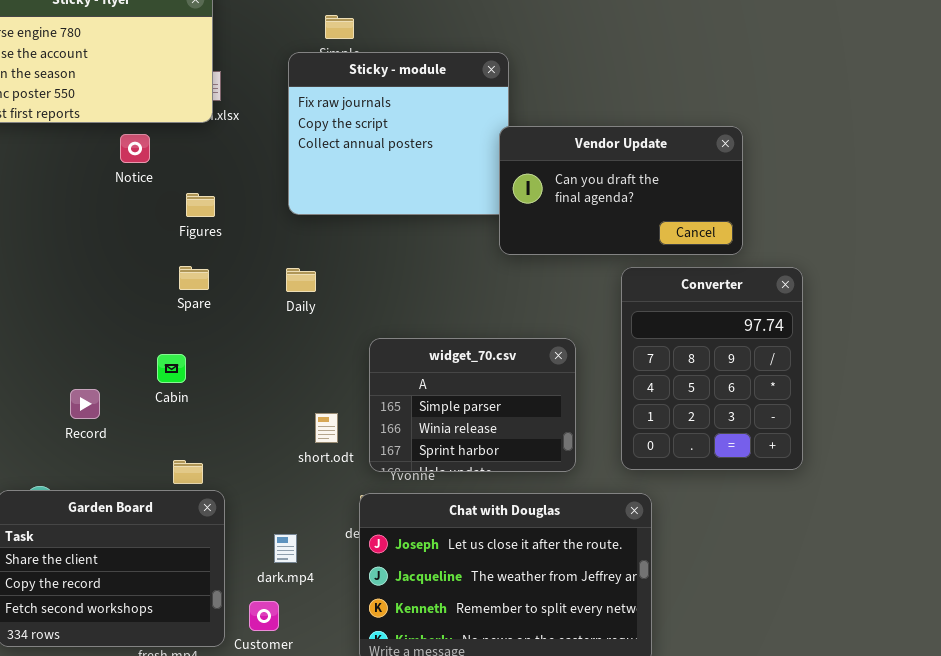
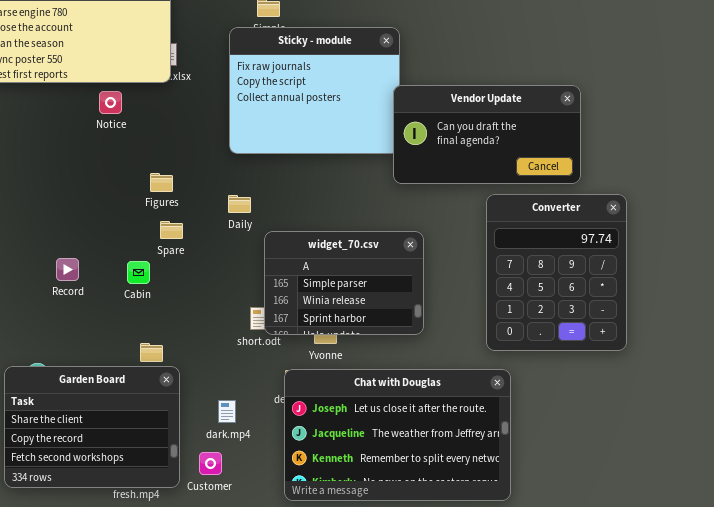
Figures: [186,193,215,217] -> [150,173,173,192], moved
Spare: [179,266,209,290] -> [160,221,183,239], moved
widget_70.csv: [369,338,576,472] -> [264,231,424,335], moved
Record: [70,389,100,419] -> [56,258,79,281], moved

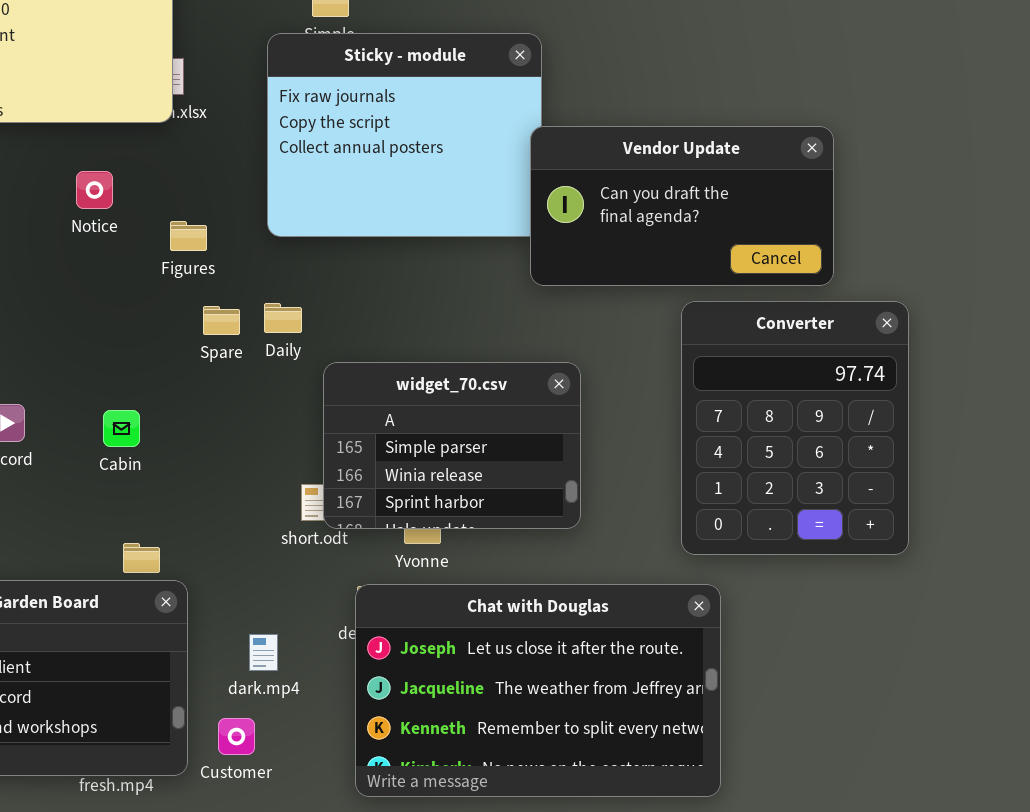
Notice: [99,91,122,114] -> [76,171,113,209], moved
Figures: [150,173,173,192] -> [170,221,207,251], moved
Spare: [160,221,183,239] -> [203,306,240,335], moved

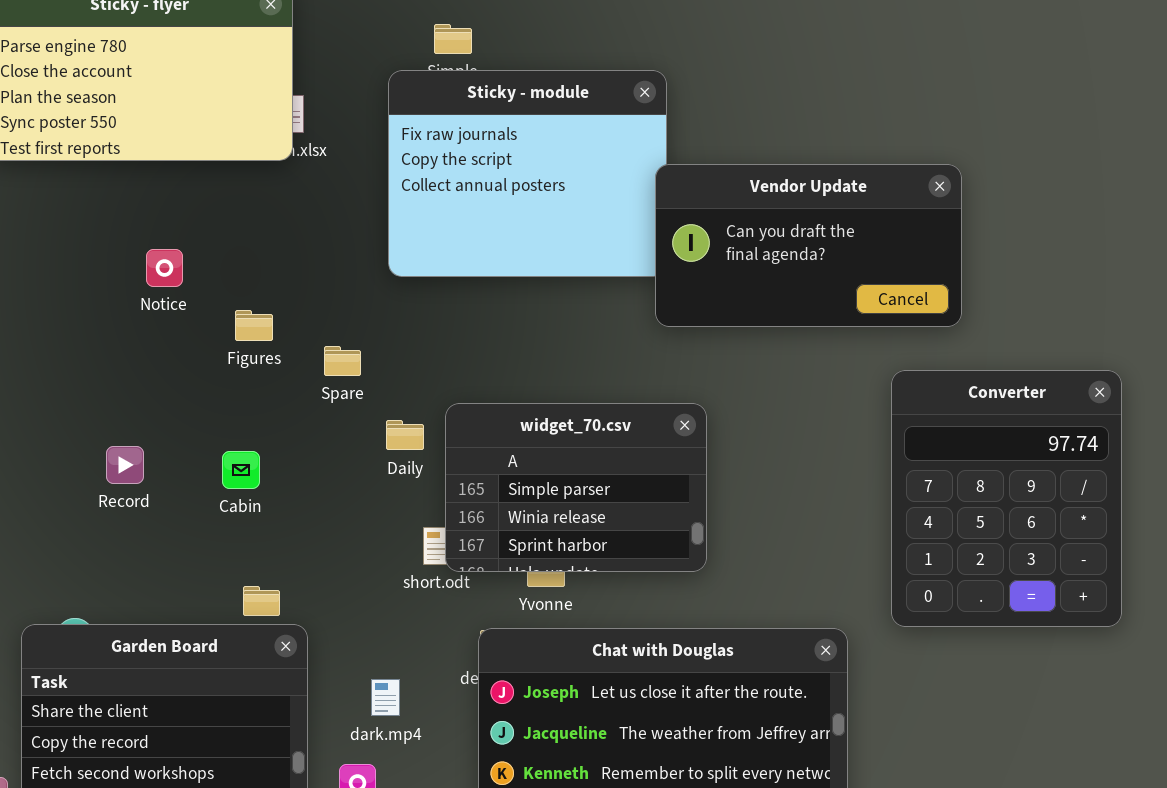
Notice: [76,171,113,209] -> [146,249,183,287], moved
Figures: [170,221,207,251] -> [235,310,273,341], moved
Converter: [681,301,909,555] -> [891,370,1122,627], moved
Daily: [264,303,302,333] -> [386,420,424,450], moved

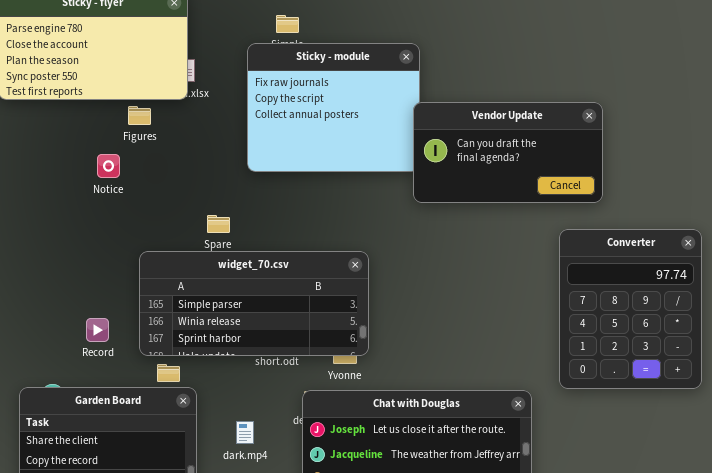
Figures: [235,310,273,341] -> [128,106,151,125], moved
widget_70.csv: [445,403,707,572] -> [139,251,369,356], moved, resized
Record: [106,446,144,484] -> [86,318,109,342], moved

